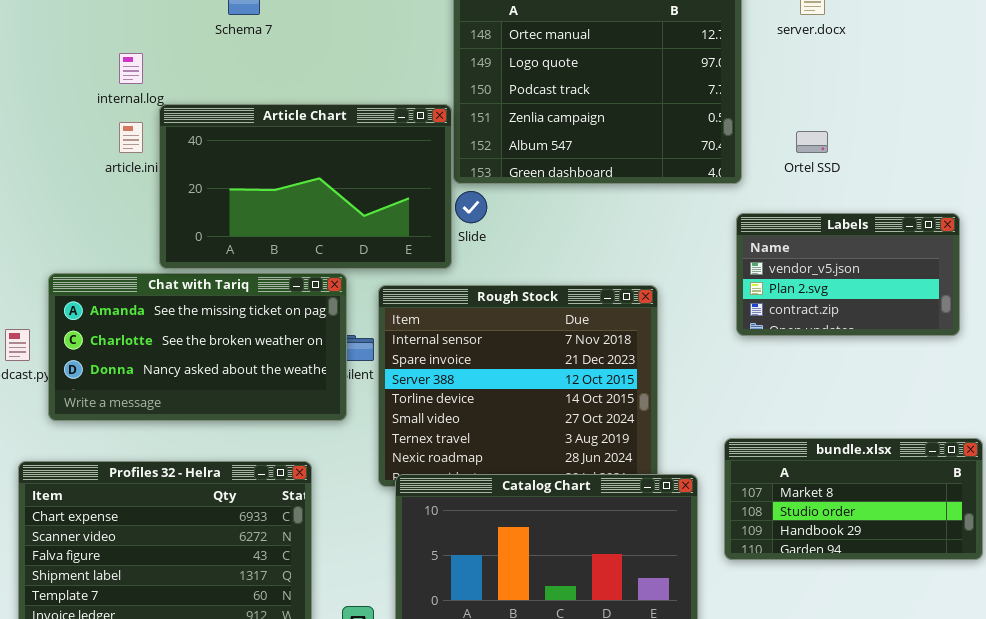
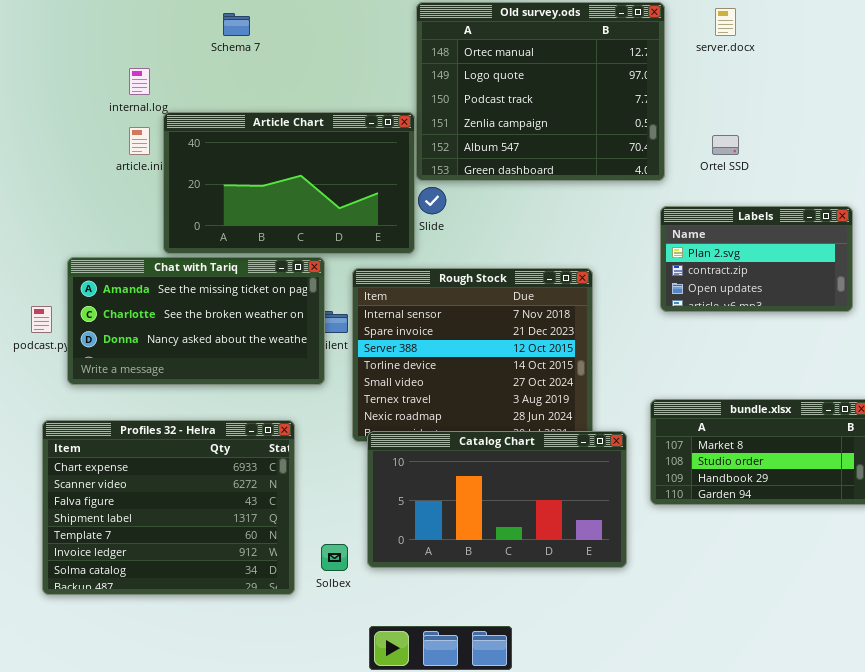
Labels: [736,213,960,336] -> [660,206,853,312], scrolled down 1 row

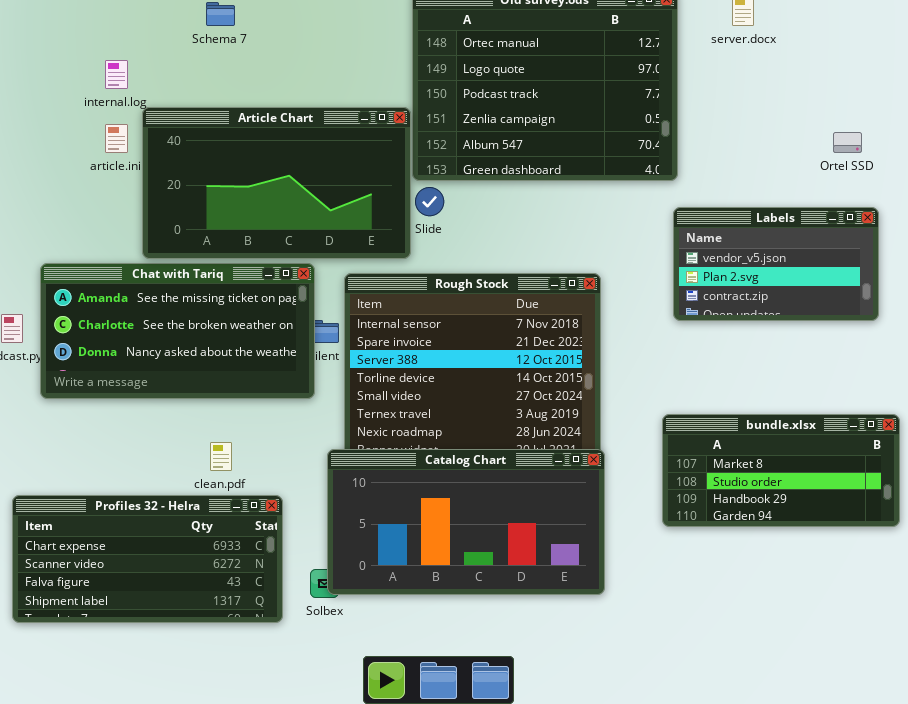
Ortel SSD: [712,135,739,155] -> [833,132,862,153], moved
Labels: [660,206,853,312] -> [673,207,879,321], scrolled up 1 row
Profiles 32 - Helra: [42,420,295,595] -> [12,495,283,623], resized
Catalog Chart: [367,431,627,568] -> [327,449,605,595], moved

